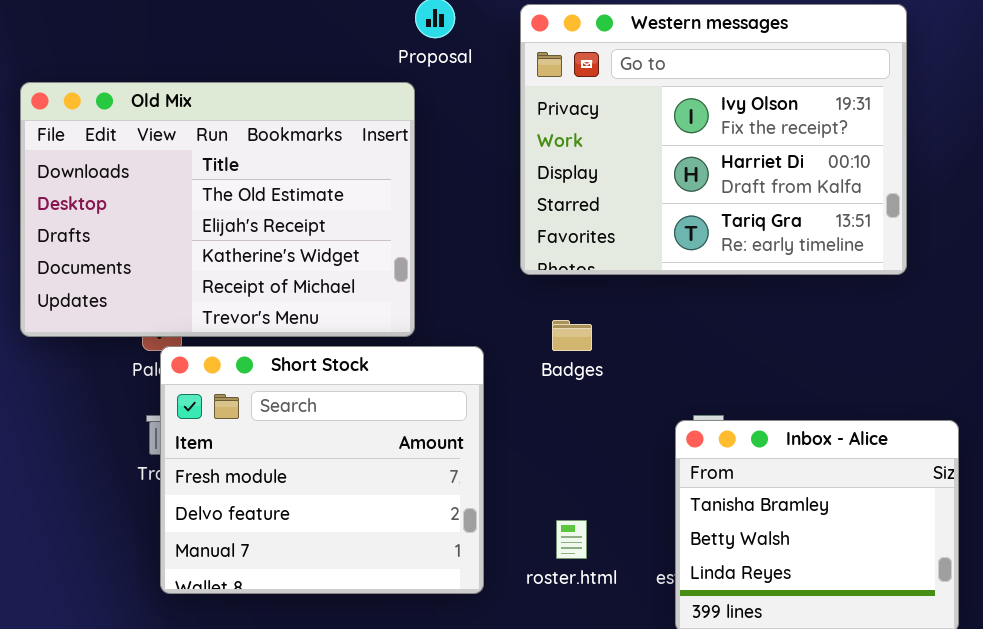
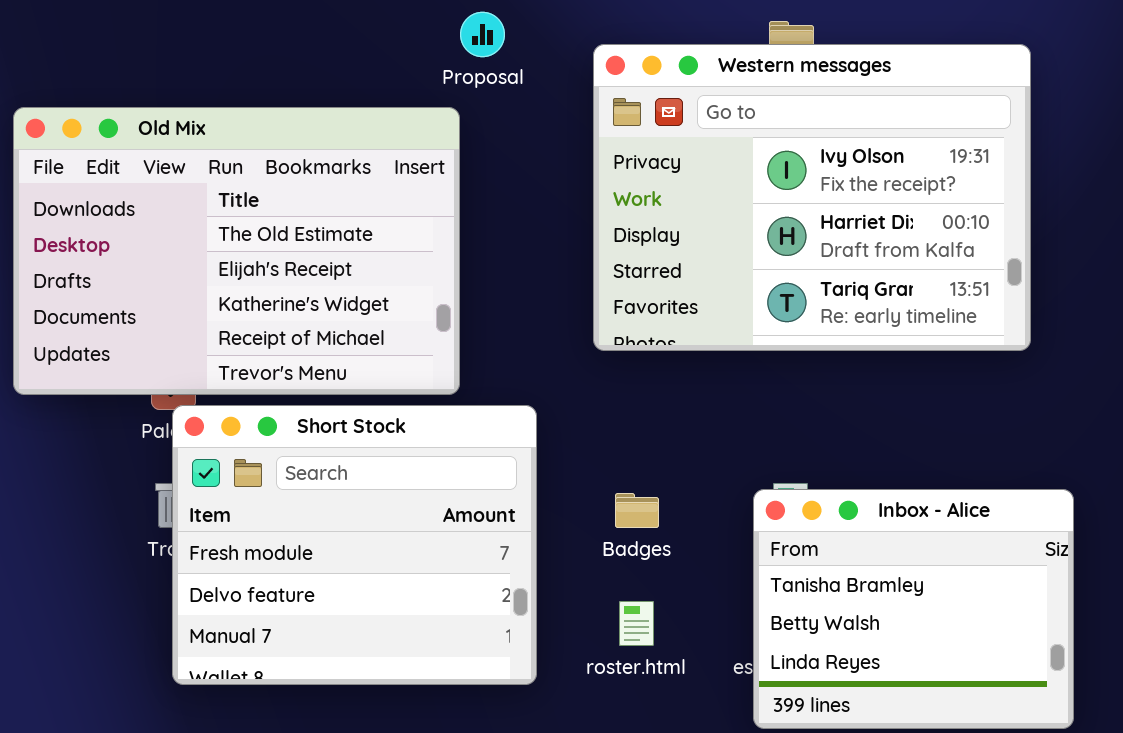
Western messages: [520,4,907,275] -> [593,44,1031,351], moved
Badges: [552,320,592,351] -> [615,493,659,528], moved

